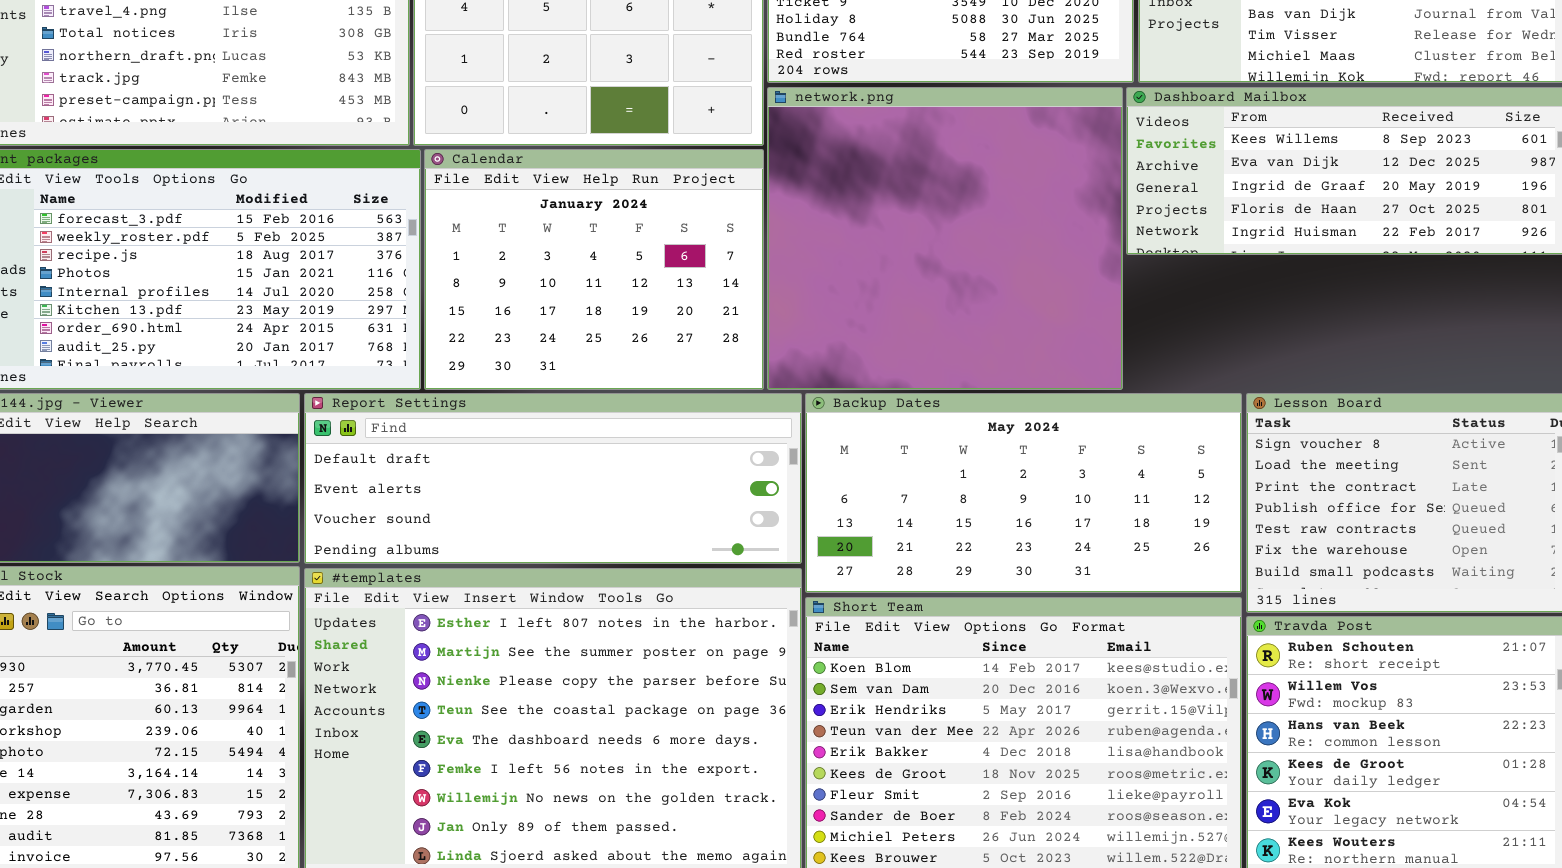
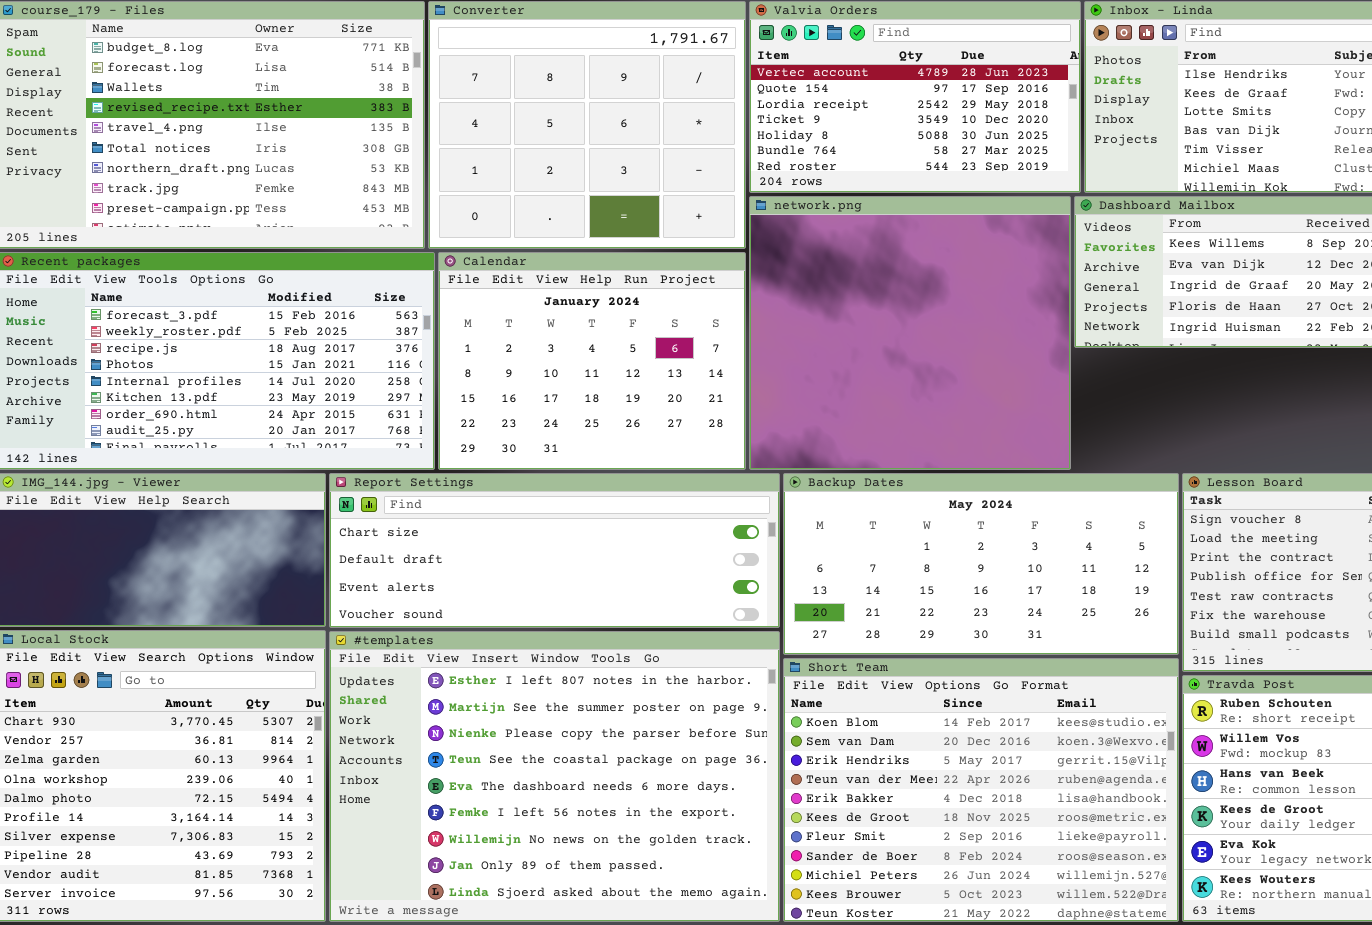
Report Settings: [304,393,802,564] -> [329,473,780,628], scrolled up 1 row

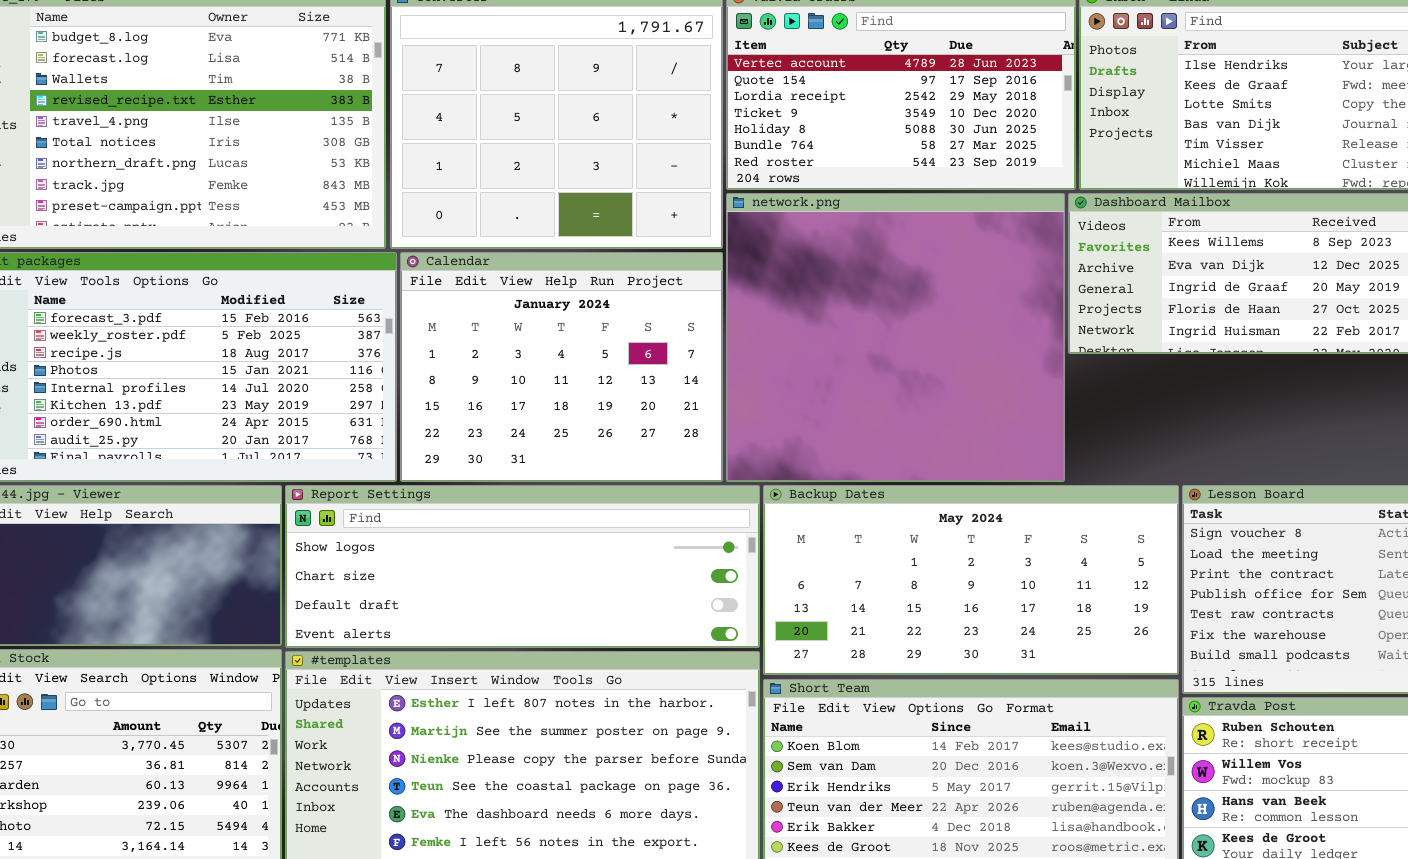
Report Settings: [329,473,780,628] -> [285,485,760,648], scrolled up 1 row

